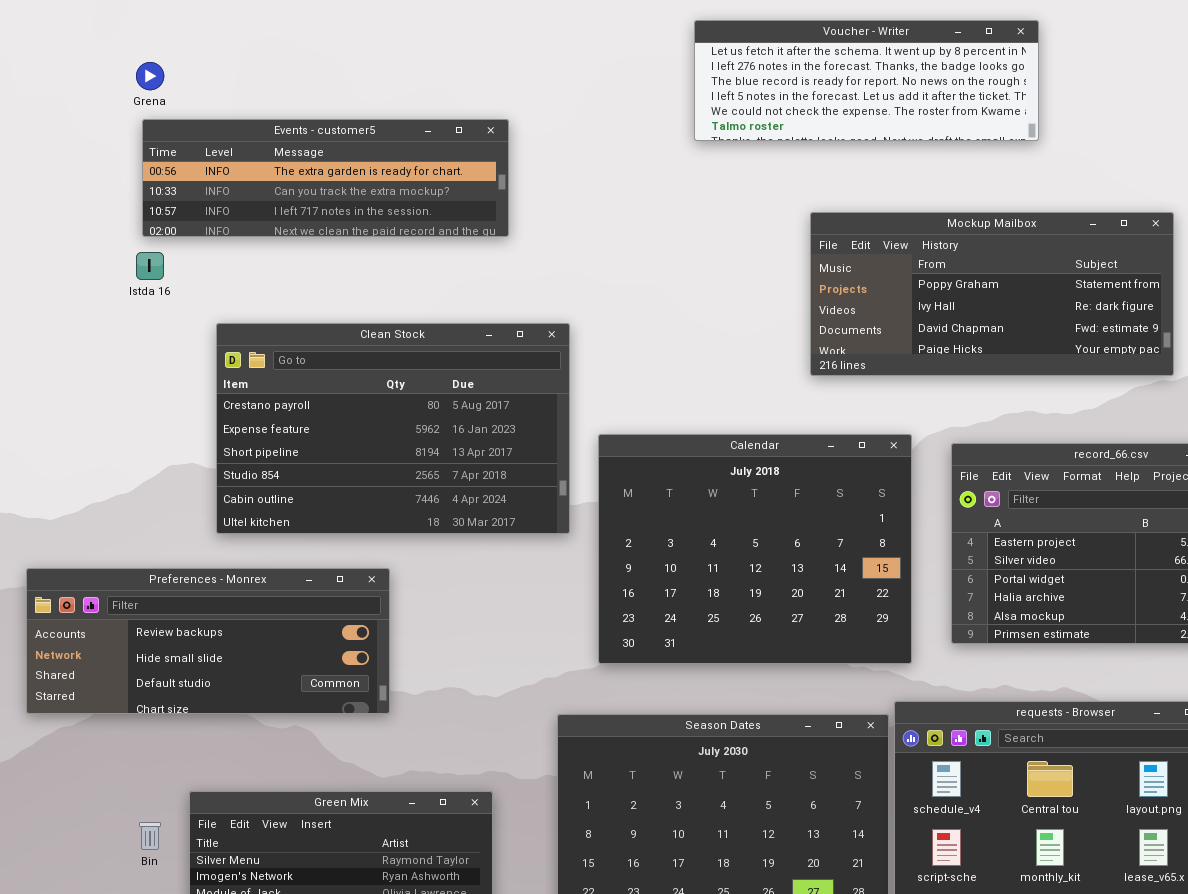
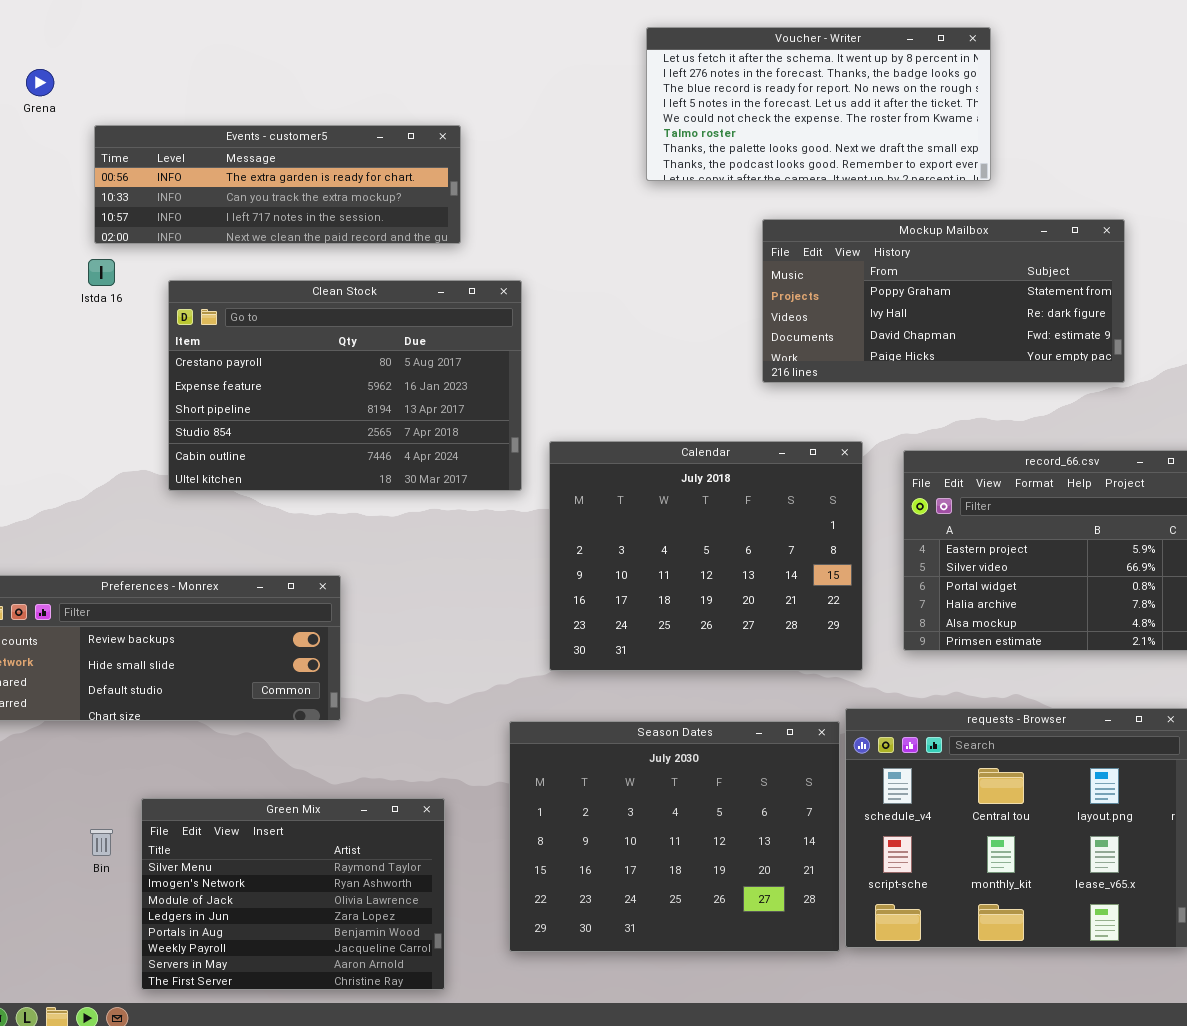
Voucher - Writer: [694,20,1039,141] -> [646,27,991,181], resized
Grena: [136,62,164,90] -> [26,69,54,96], moved
Clean Stock: [216,323,570,534] -> [168,280,522,491], moved

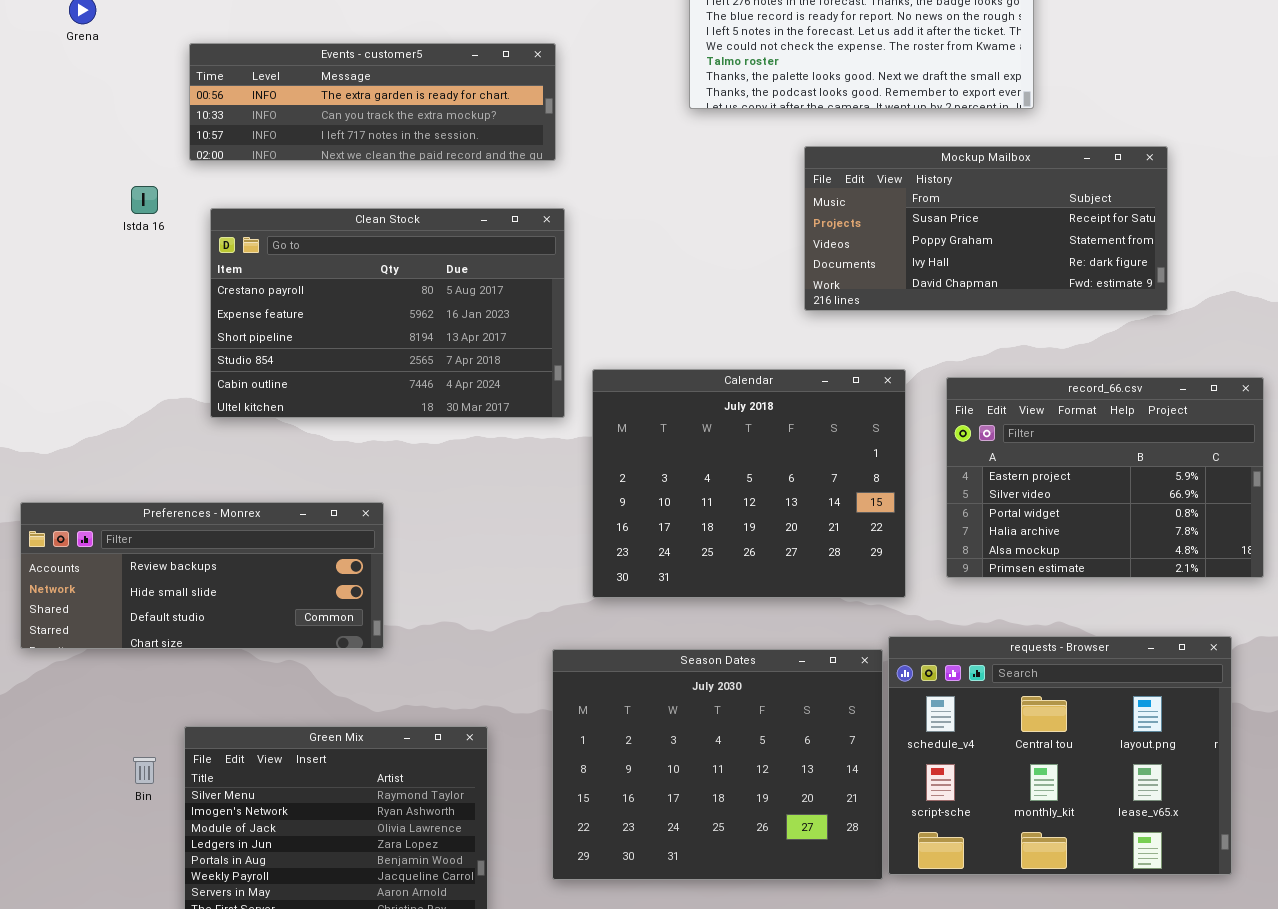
Events - customer5: [94,125,461,244] -> [189,43,556,161], moved
Mockup Mailbox: [762,219,1125,383] -> [804,146,1168,311], scrolled up 1 row

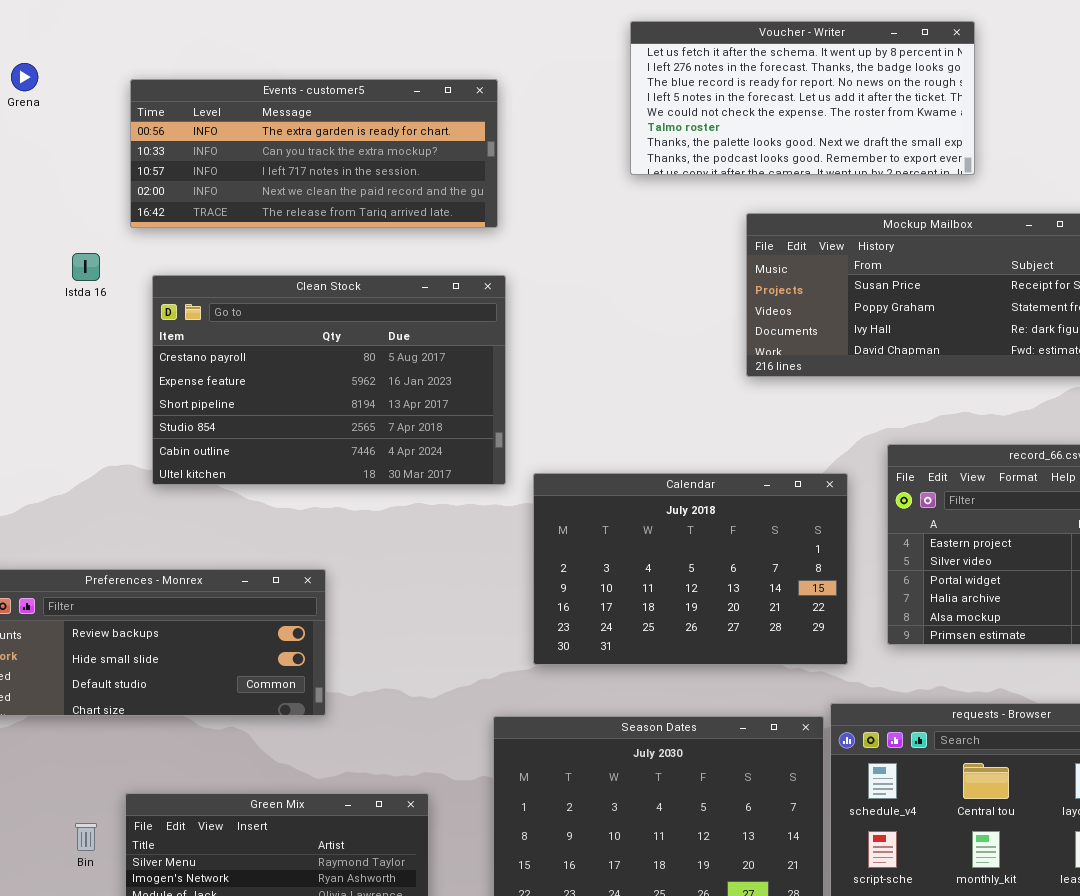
Events - customer5: [189,43,556,161] -> [130,79,498,228], resized
Calendar: [592,369,906,598] -> [533,473,848,665], resized

